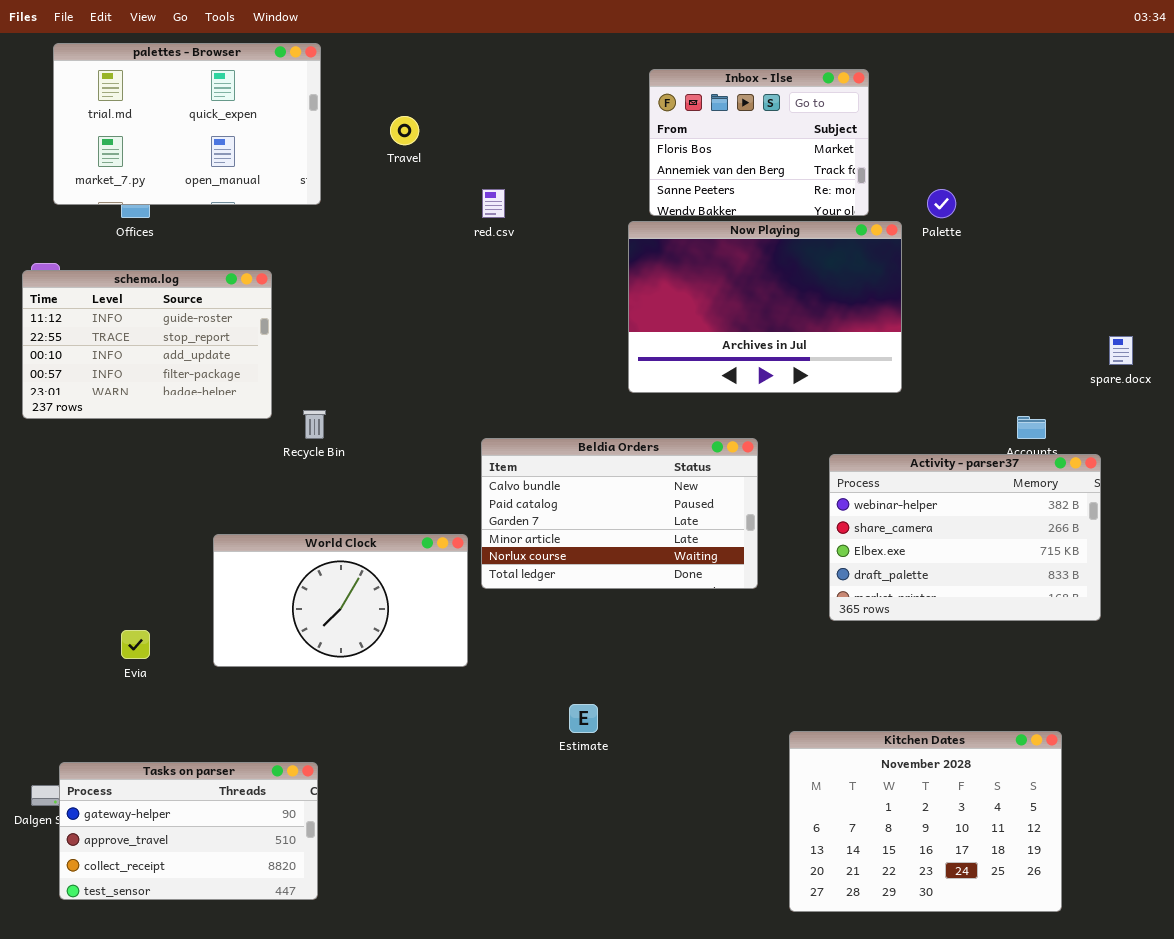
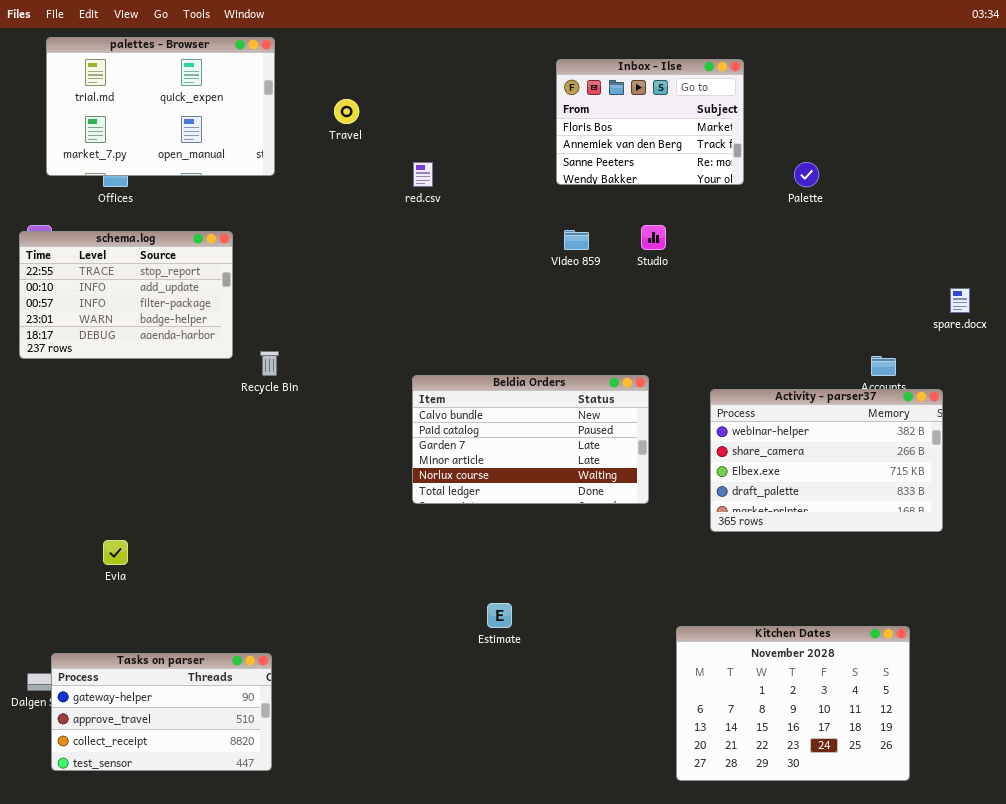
Now Playing: [628,221,902,393] -> none, closed
schema.log: [22,270,272,419] -> [19,231,233,359], scrolled down 1 row
World Clock: [213,534,468,667] -> none, closed

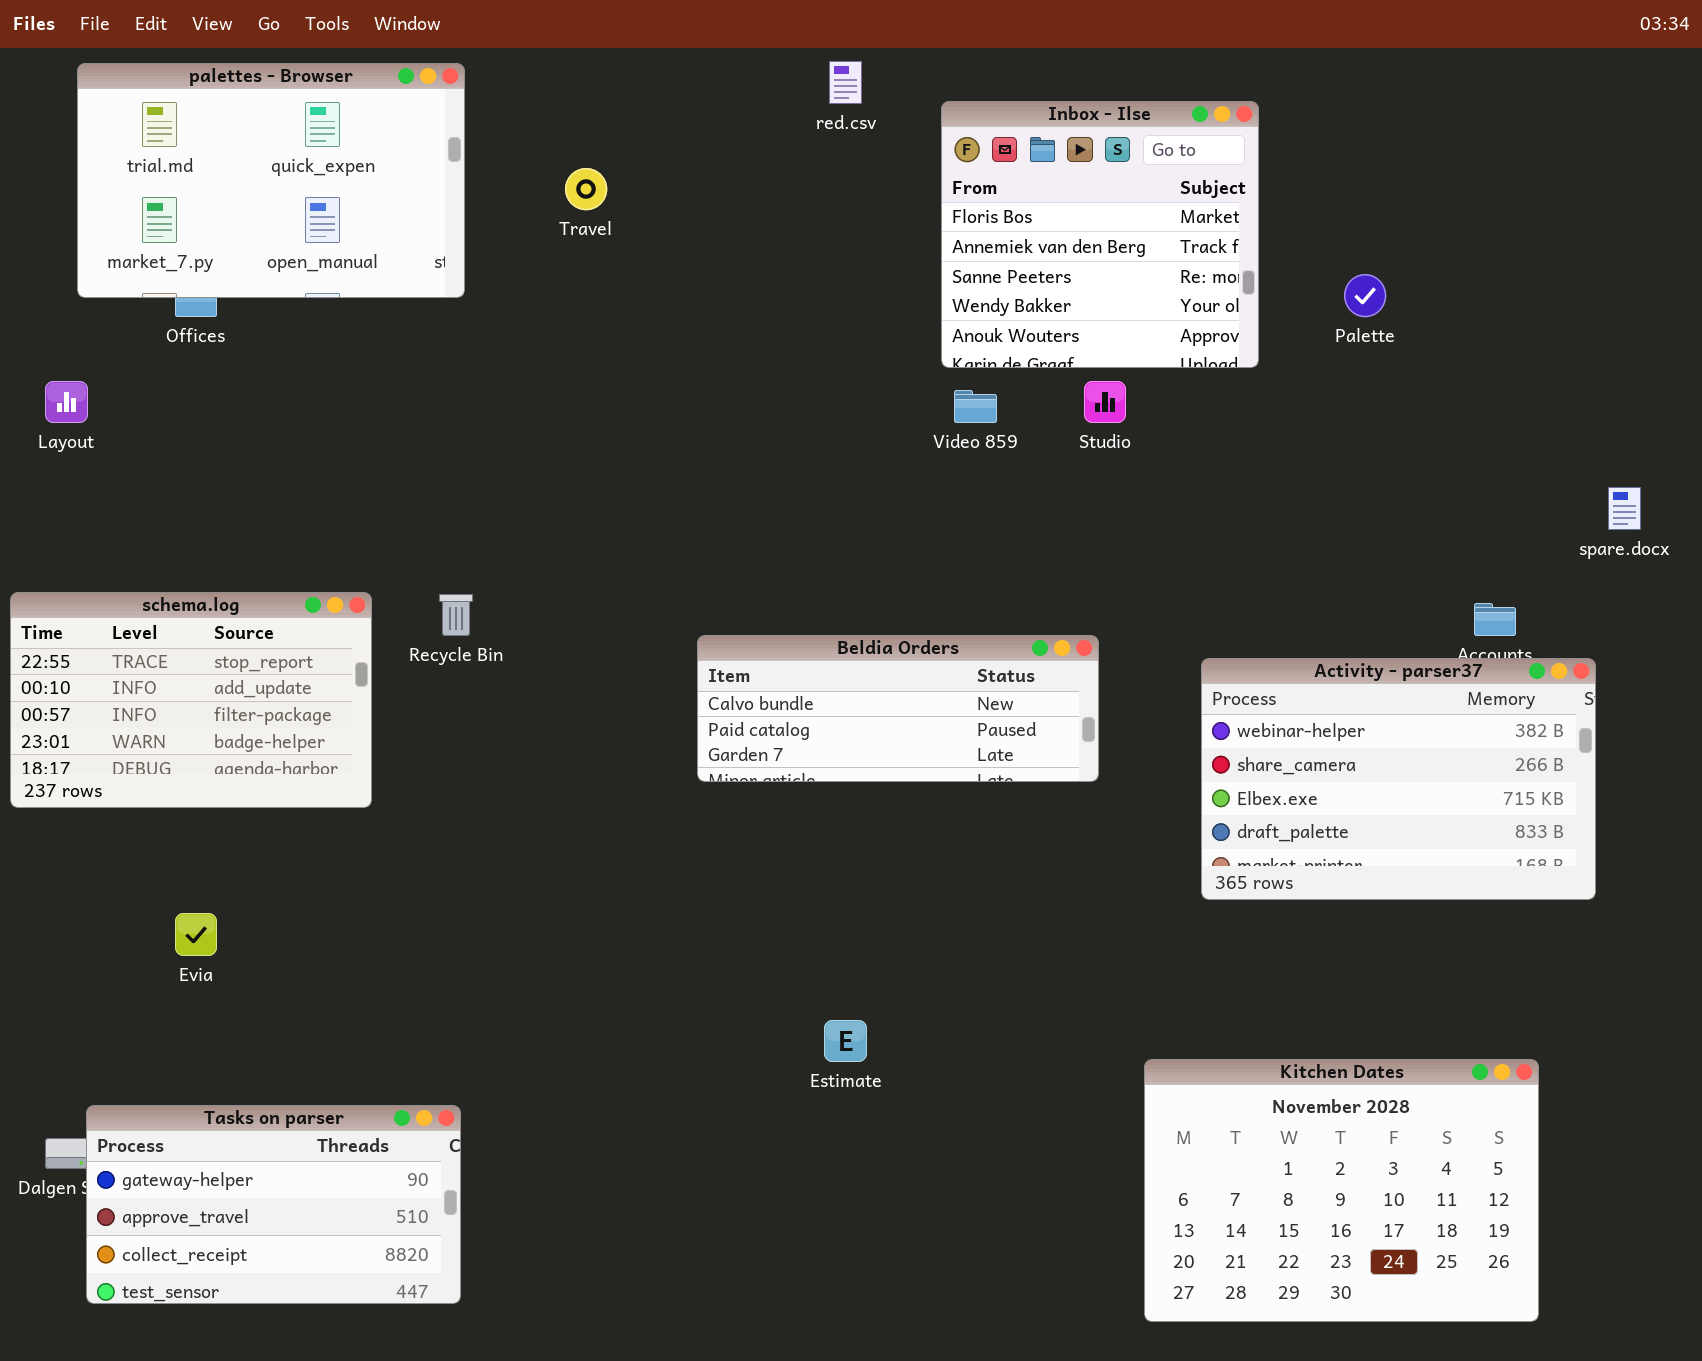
Inbox - Ilse: [556,59,744,185] -> [941,101,1259,368], resized
red.csv: [413,162,433,187] -> [829,61,862,104], moved
schema.log: [19,231,233,359] -> [10,592,372,808], moved
Beldia Orders: [412,375,649,504] -> [697,635,1099,782], resized

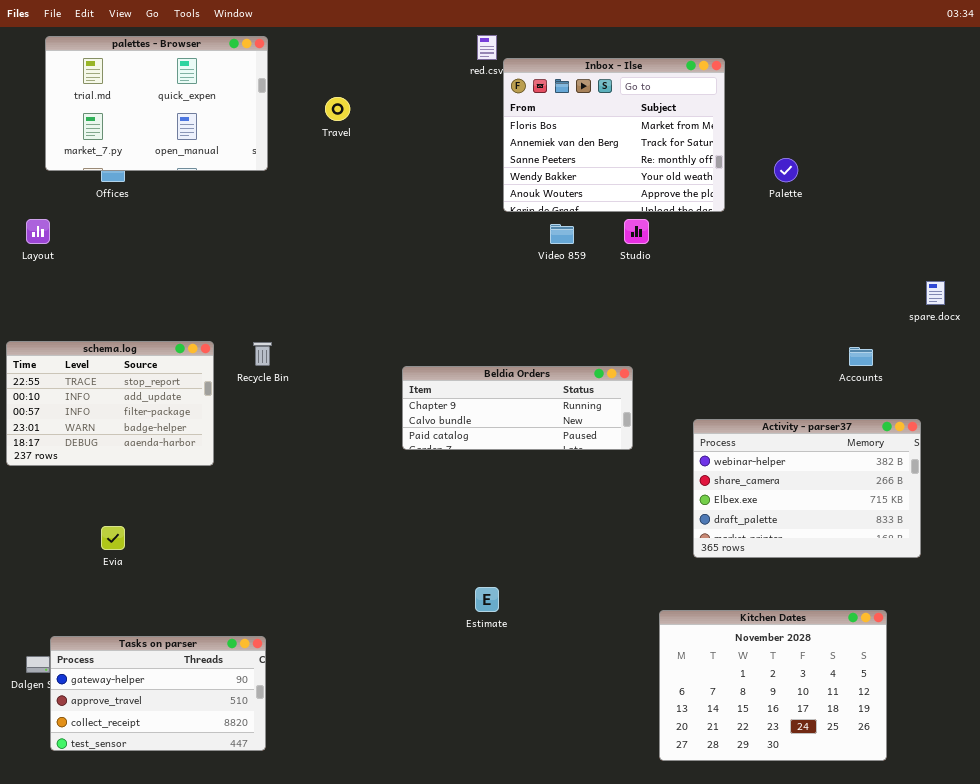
Inbox - Ilse: [941,101,1259,368] -> [503,58,725,212], resized
Beldia Orders: [697,635,1099,782] -> [402,366,633,450], scrolled up 1 row
Activity - parser37: [1201,658,1596,900] -> [693,419,921,558], moved

